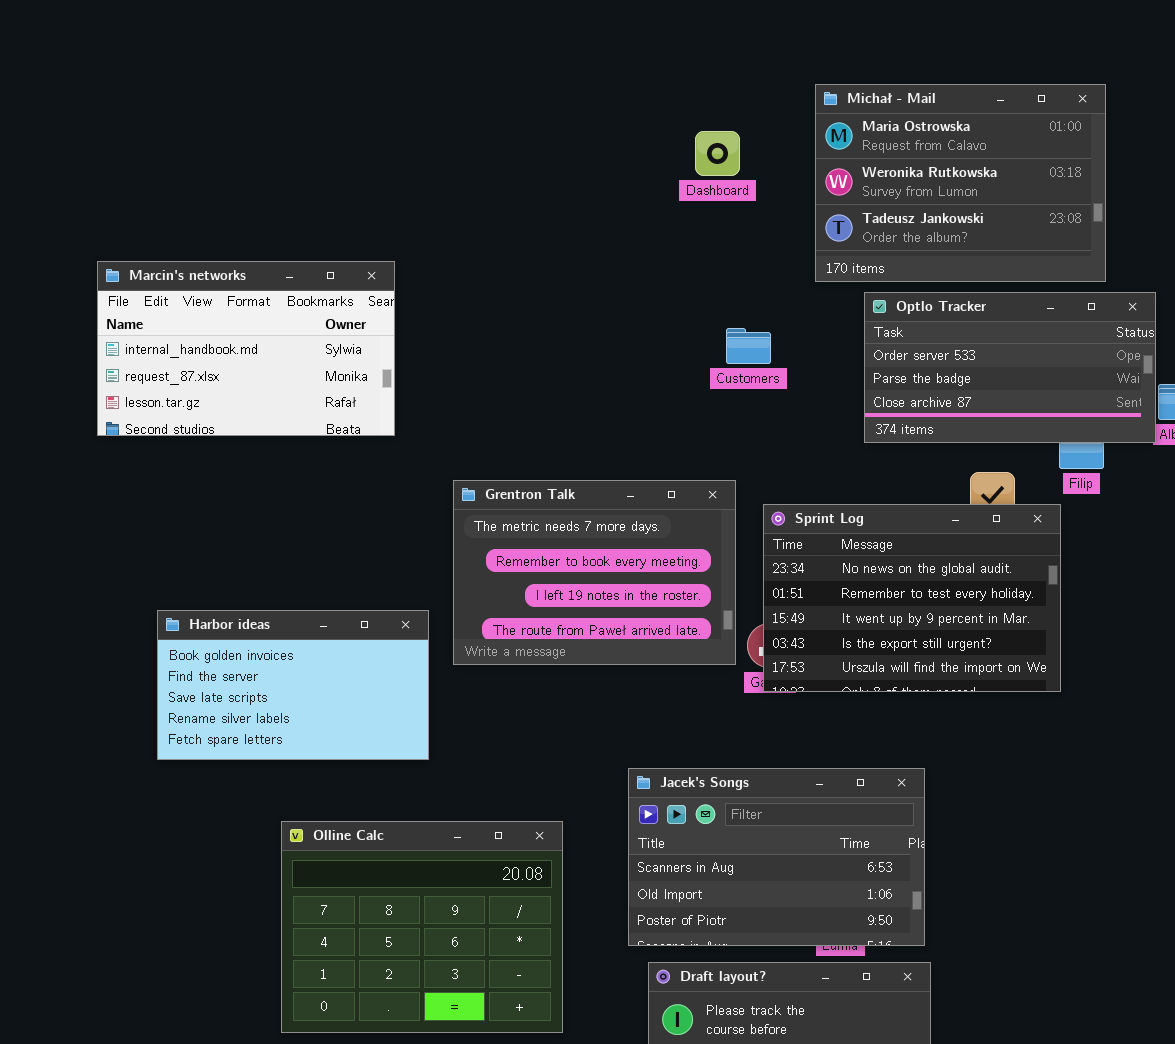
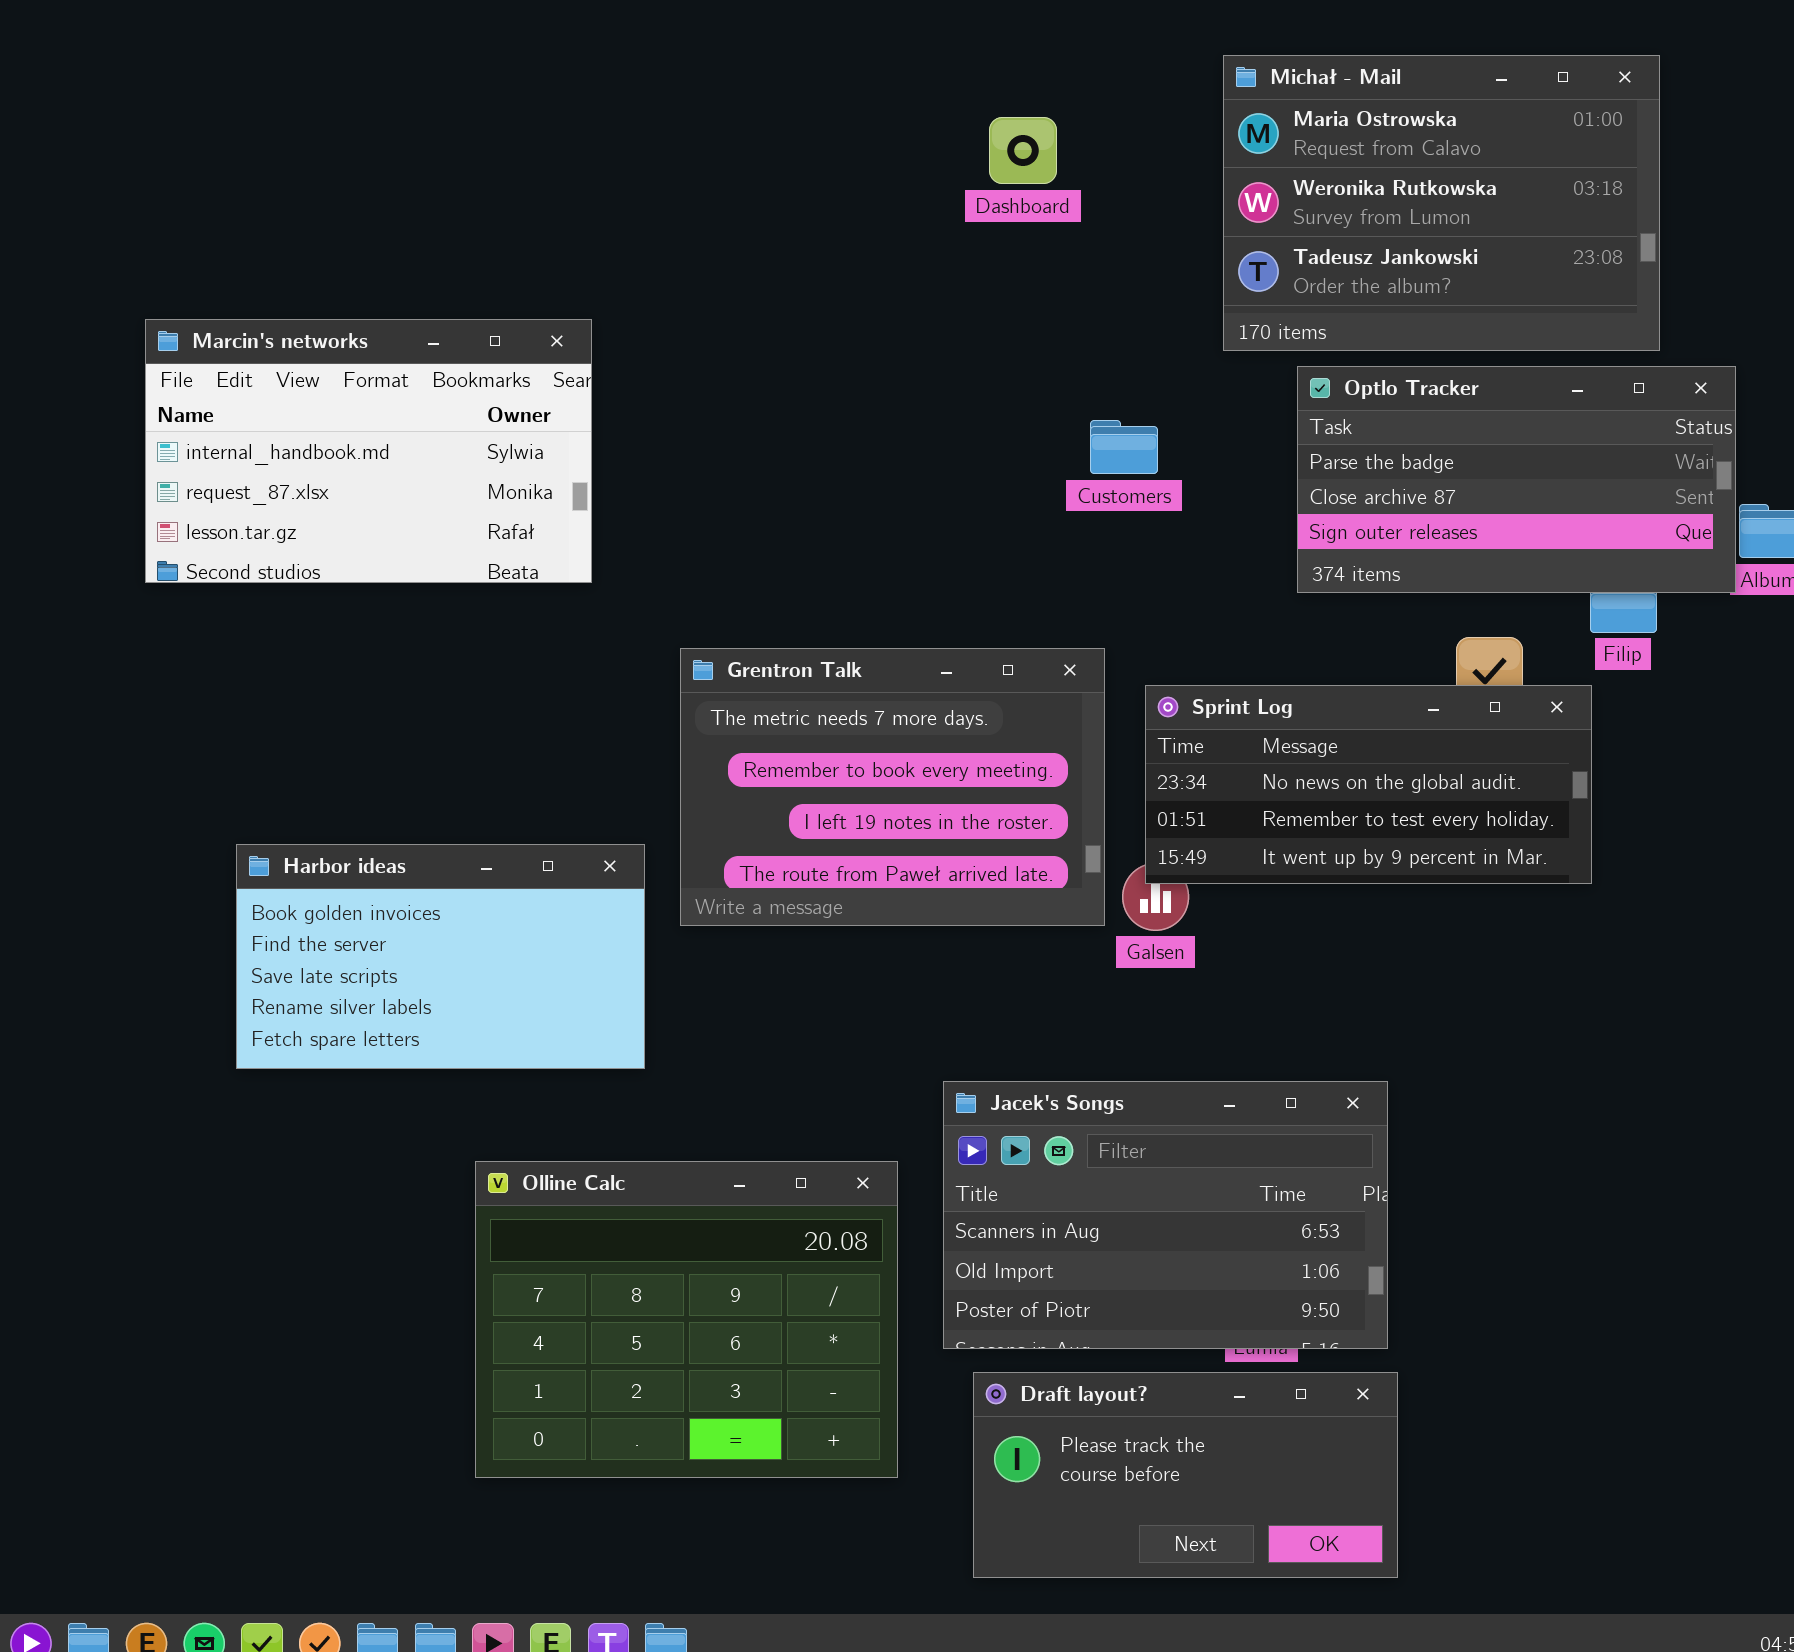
Dashboard: [695,131,740,176] -> [989,117,1057,184], moved
Optlo Tracker: [864,292,1156,443] -> [1297,366,1736,593], scrolled down 1 row
Sprint Log: [763,504,1061,692] -> [1145,685,1592,884], resized
Olline Calc: [281,821,563,1033] -> [475,1161,898,1478], moved

